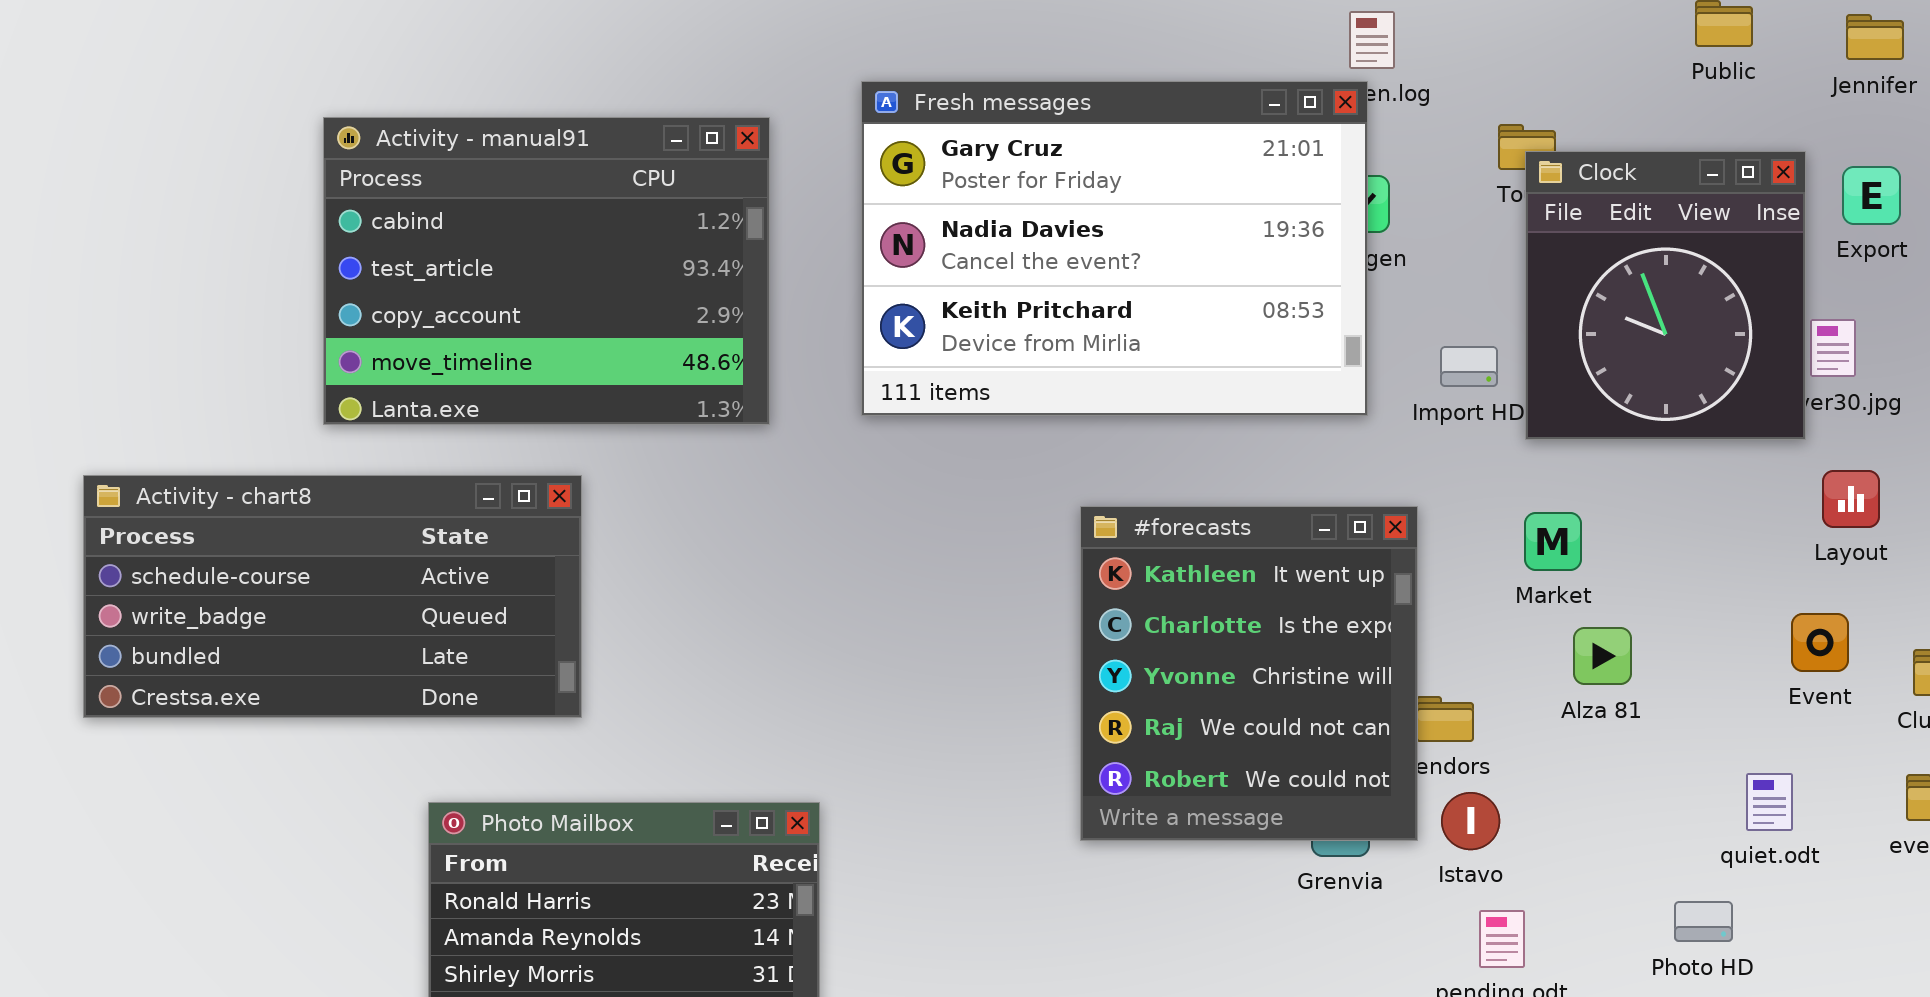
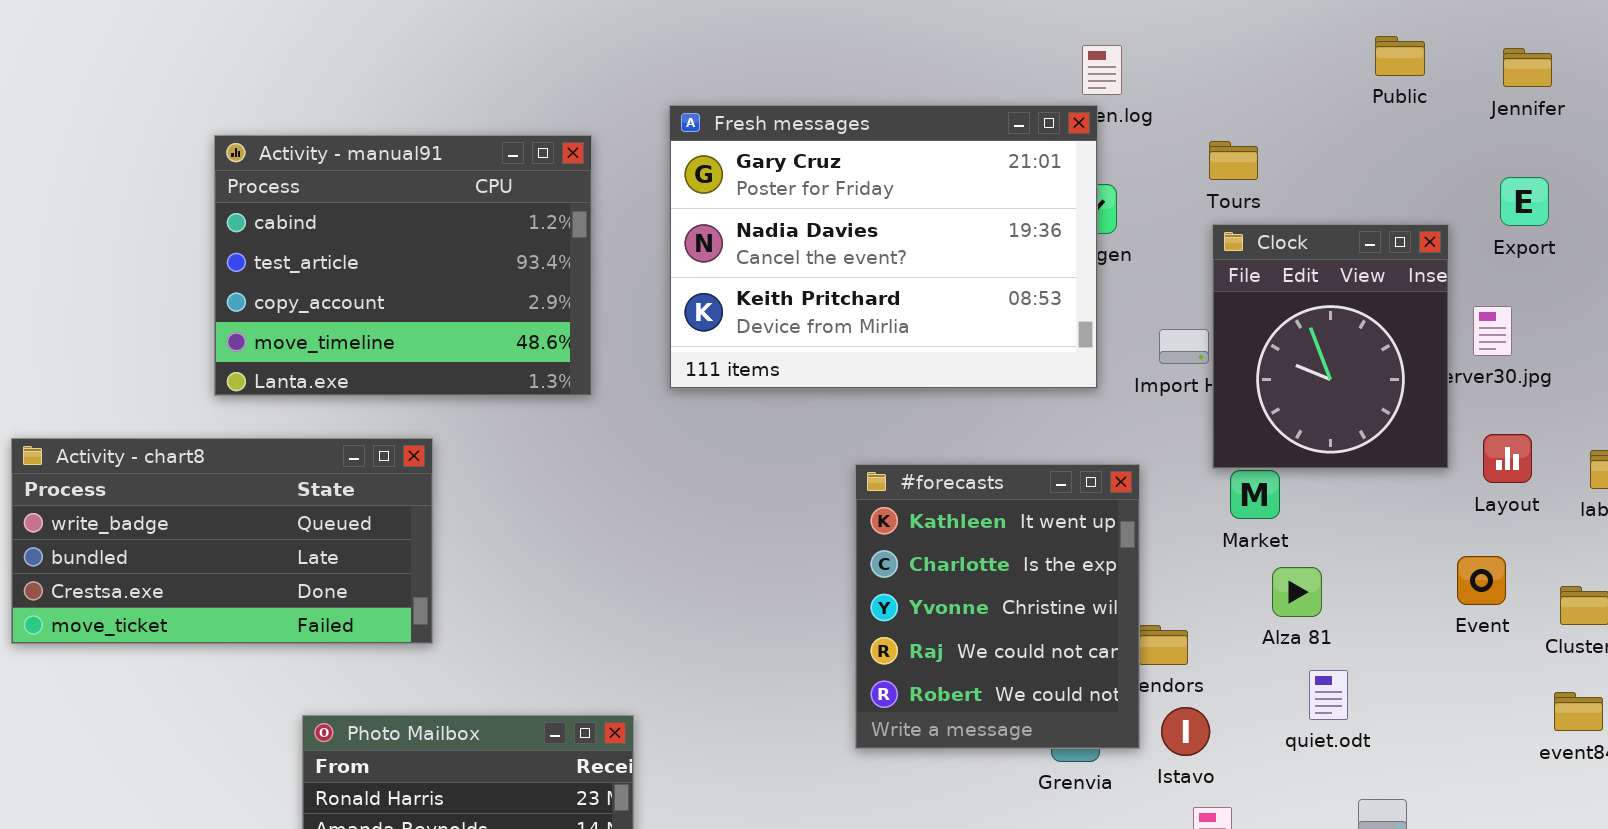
Clock: [1525,151,1806,440] -> [1212,224,1449,469], moved
Activity - chart8: [83,475,582,718] -> [11,438,433,644], scrolled down 1 row
quiet.odt: [1746,773,1793,831] -> [1309,670,1348,720], moved

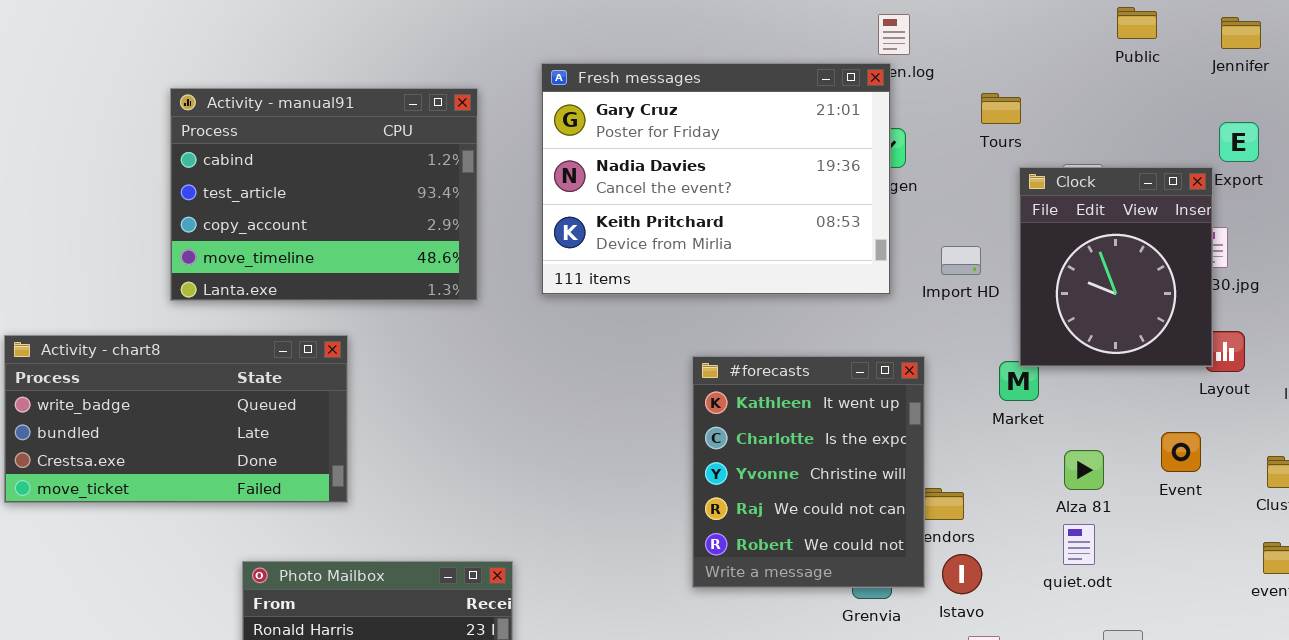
Clock: [1212,224,1449,469] -> [1019,167,1213,367], moved
Event: [1457,556,1506,605] -> [1161,432,1201,472], moved
Alza 81: [1272,567,1322,617] -> [1064,450,1104,490], moved

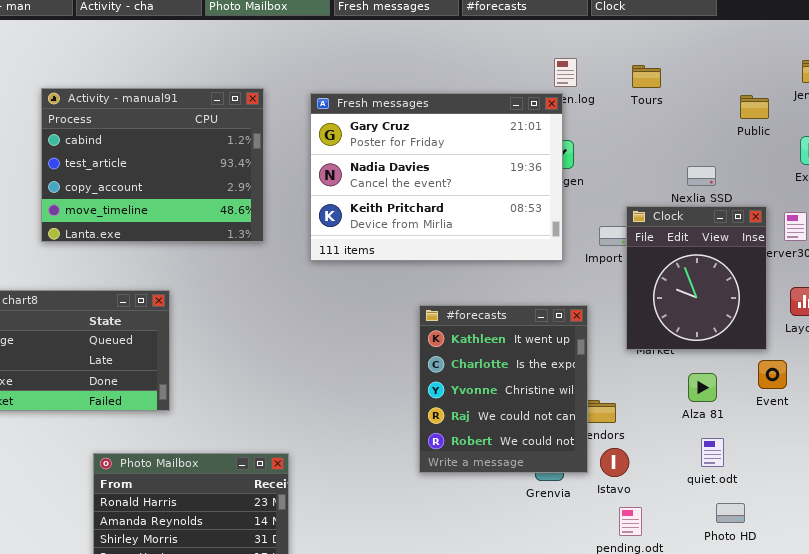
Public: [1117,7,1157,39] -> [740,95,769,119], moved
Activity - manual91: [170,88,478,301] -> [41,88,264,242], moved
Tours: [981,93,1021,124] -> [632,65,661,88], moved
Clock: [1019,167,1213,367] -> [626,206,767,350], moved
quiet.odt: [1063,524,1095,565] -> [701,438,724,467], moved

